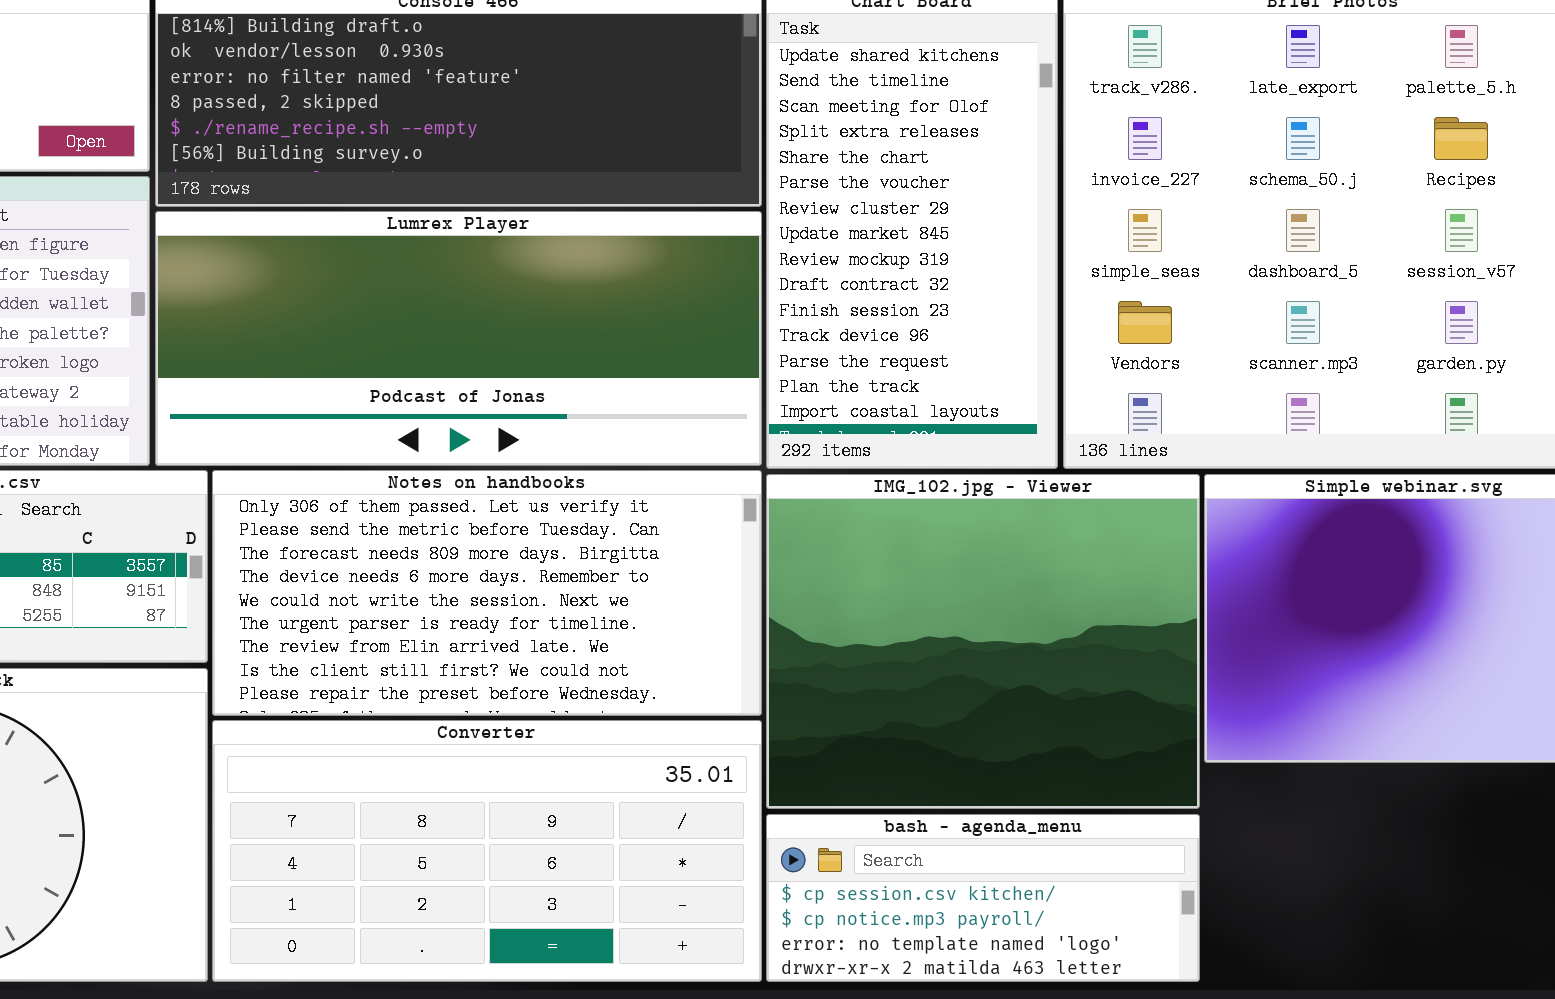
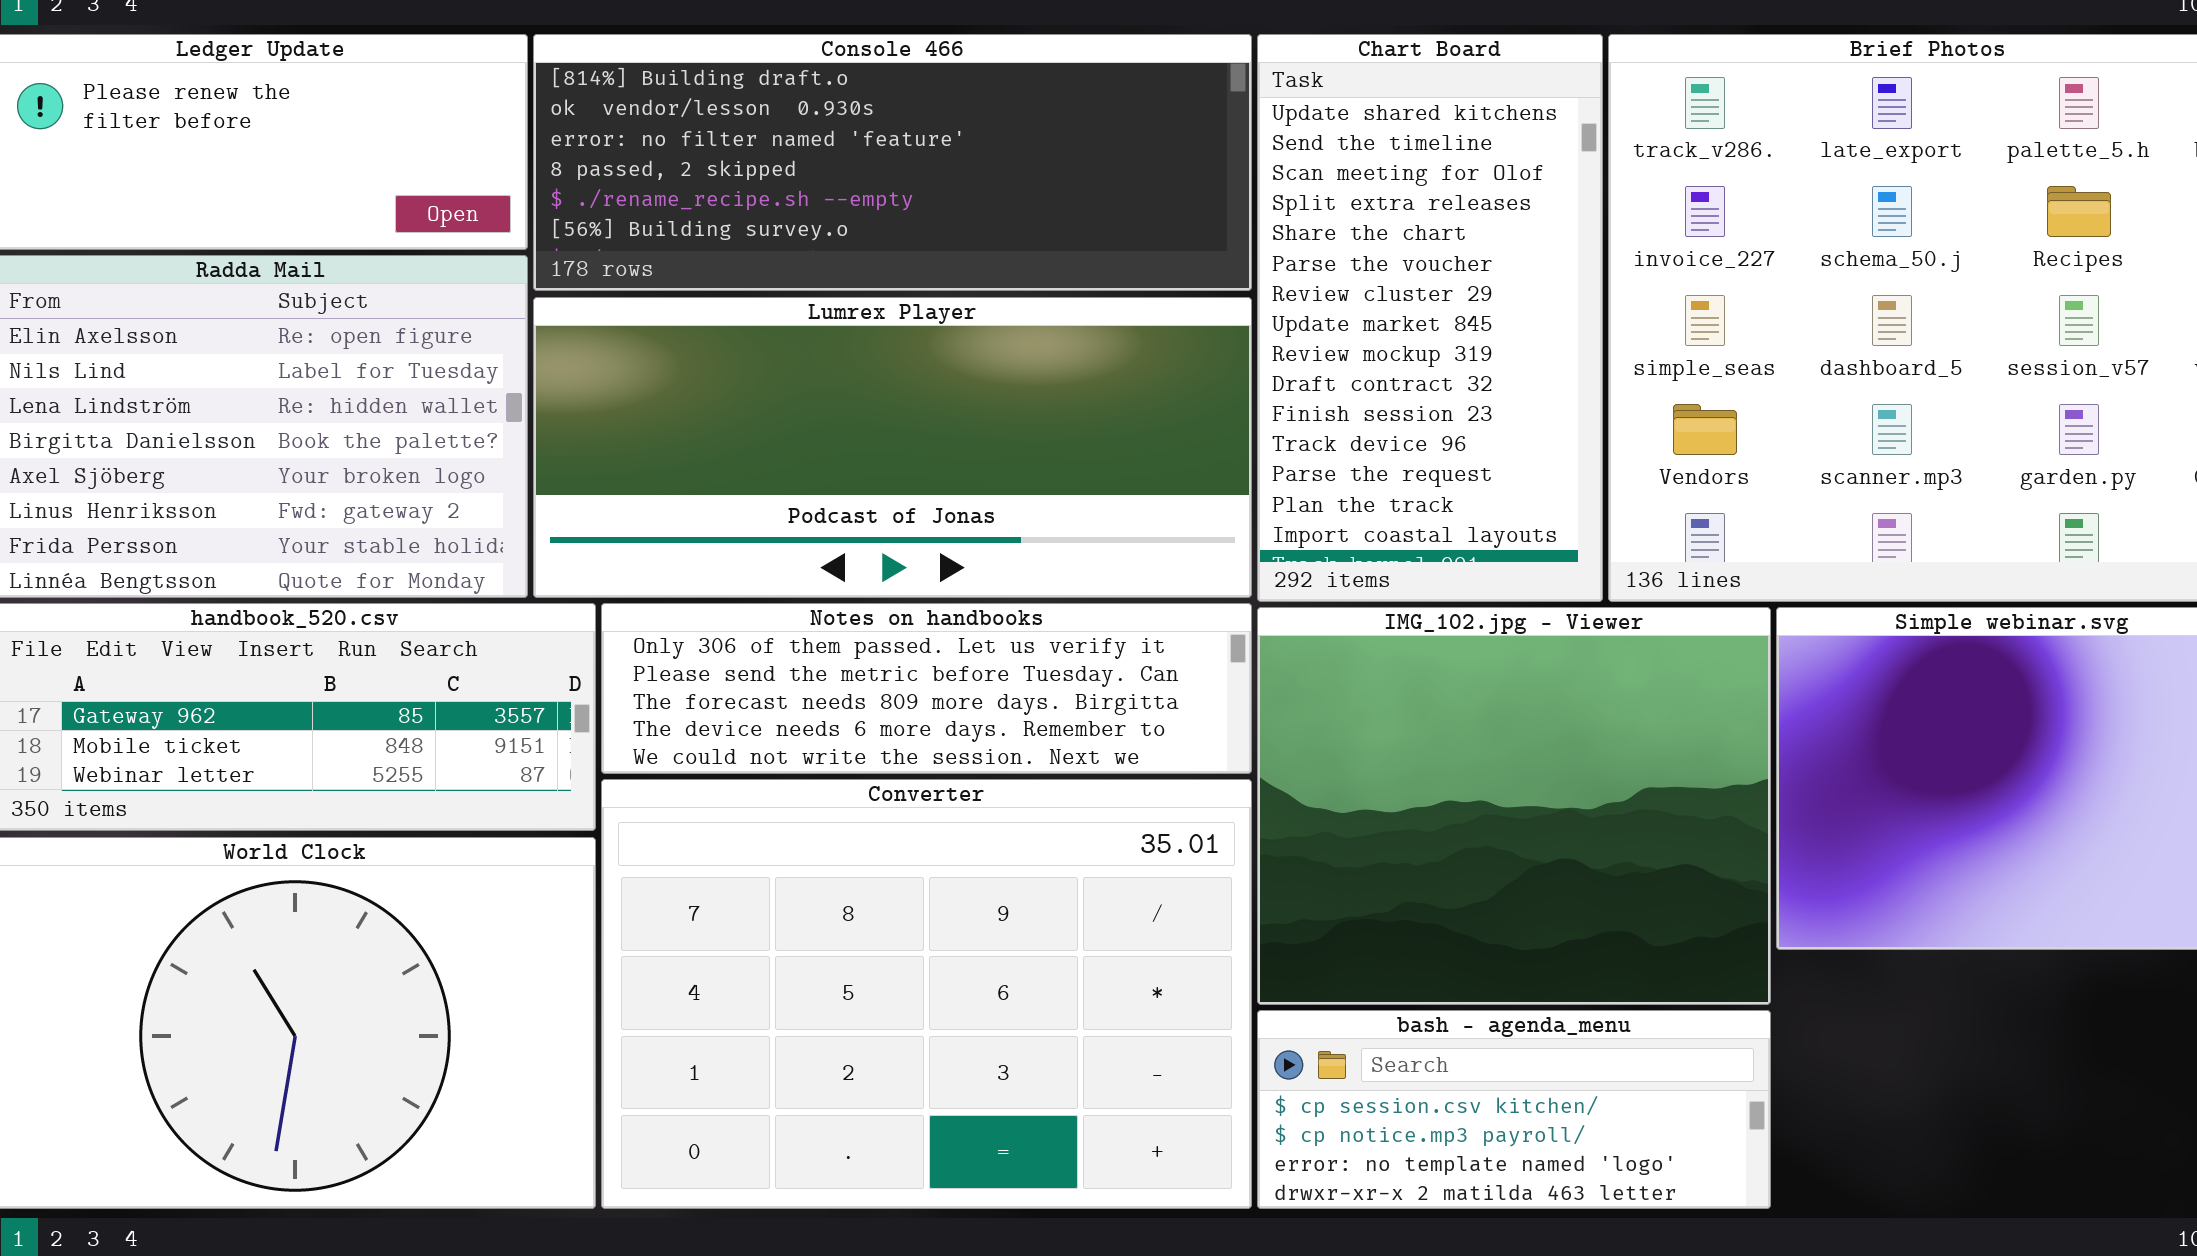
Notes on handbooks: [212,470,762,716] -> [601,603,1252,774], resized
Converter: [212,720,762,982] -> [601,779,1252,1209], resized

